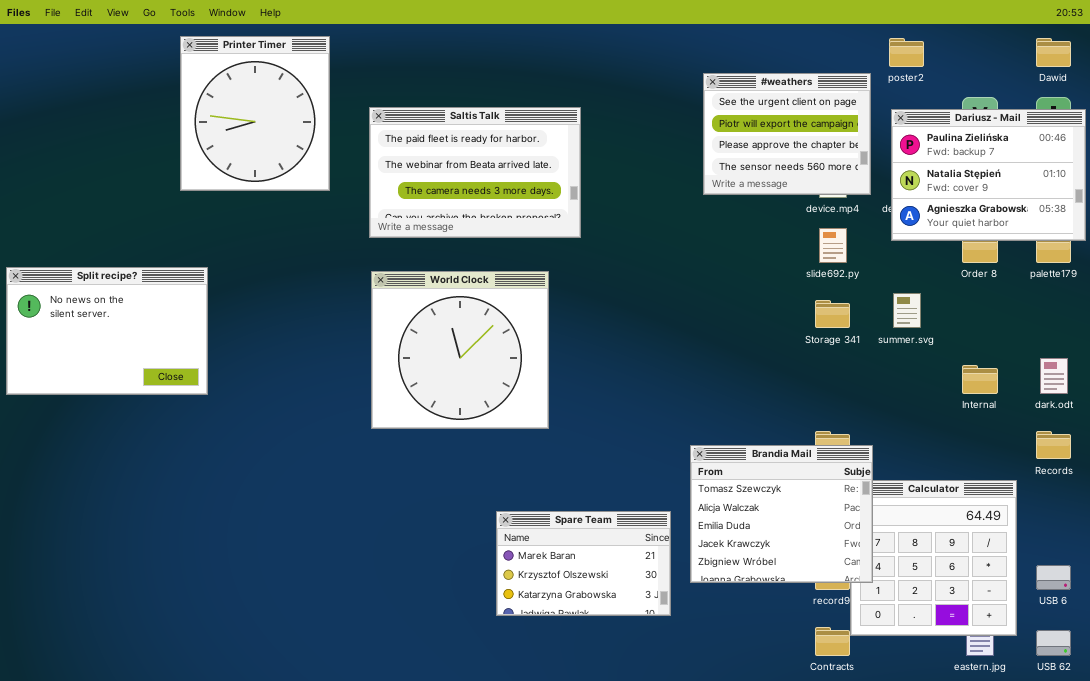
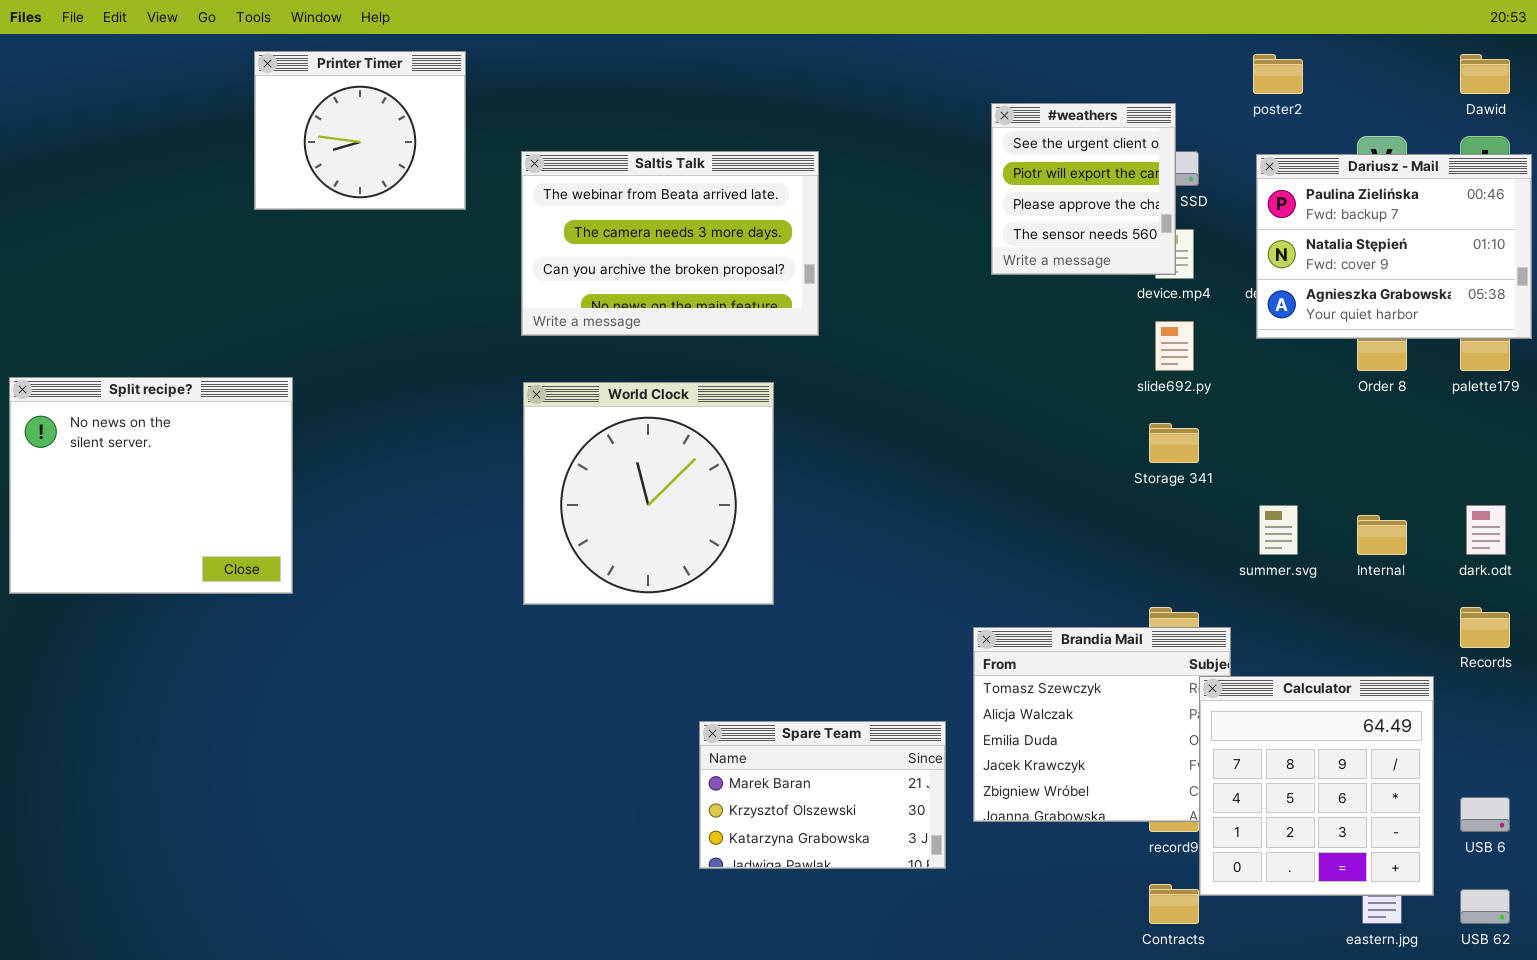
Printer Timer: [180,36,330,191] -> [254,51,466,210], resized
#weathers: [703,73,871,195] -> [991,103,1176,275], resized
Saltis Talk: [369,107,581,238] -> [521,151,819,336], scrolled down 1 row
Split recipe?: [6,267,208,395] -> [9,377,293,594], resized
summer.svg: [893,293,921,328] -> [1259,505,1298,555], moved
Calculator: [850,480,1017,636] -> [1199,676,1434,896], raised

